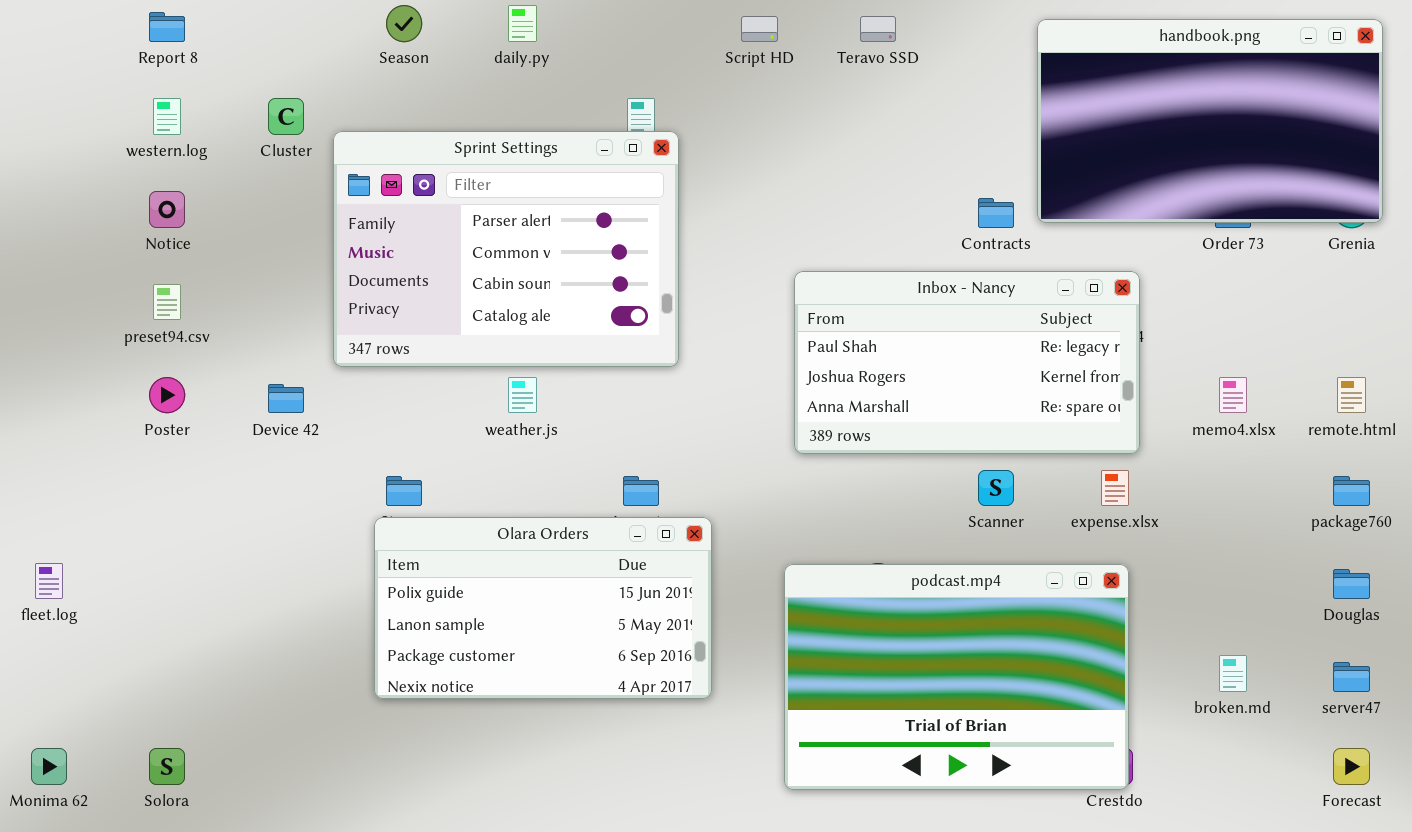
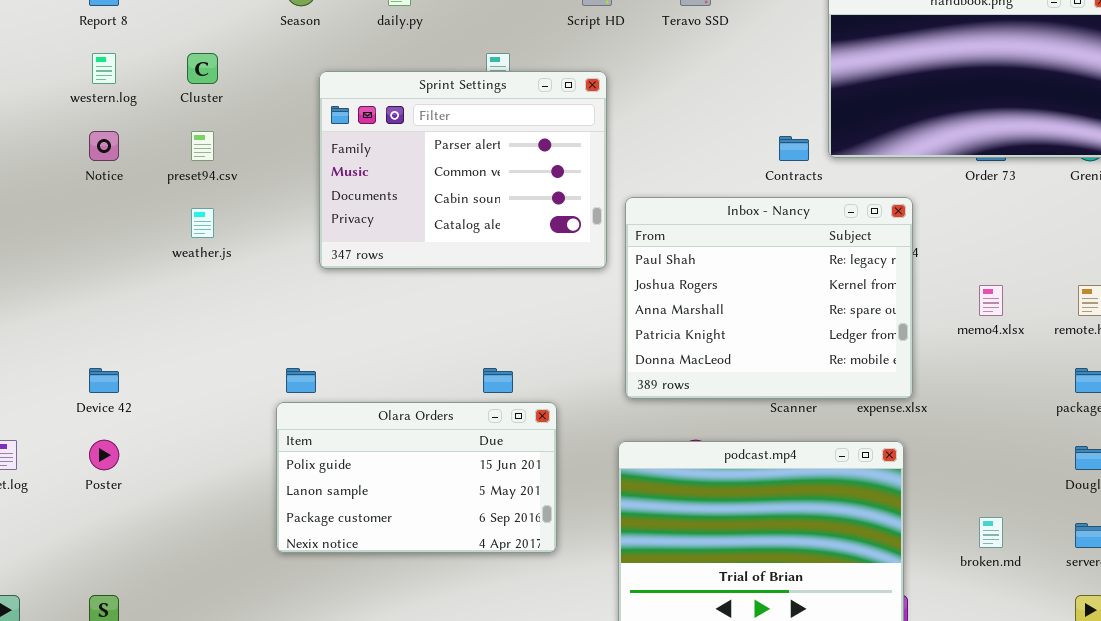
Sprint Settings: [333,131,679,367] -> [319,71,607,269], moved
Inbox - Nancy: [794,271,1140,454] -> [625,197,913,399], resized
preset94.csv: [153,284,181,320] -> [191,131,214,161], moved
Poster: [149,377,185,413] -> [89,440,119,470], moved
weather.js: [508,377,537,413] -> [191,208,214,238], moved
Device 42: [268,384,304,413] -> [89,368,119,393], moved

